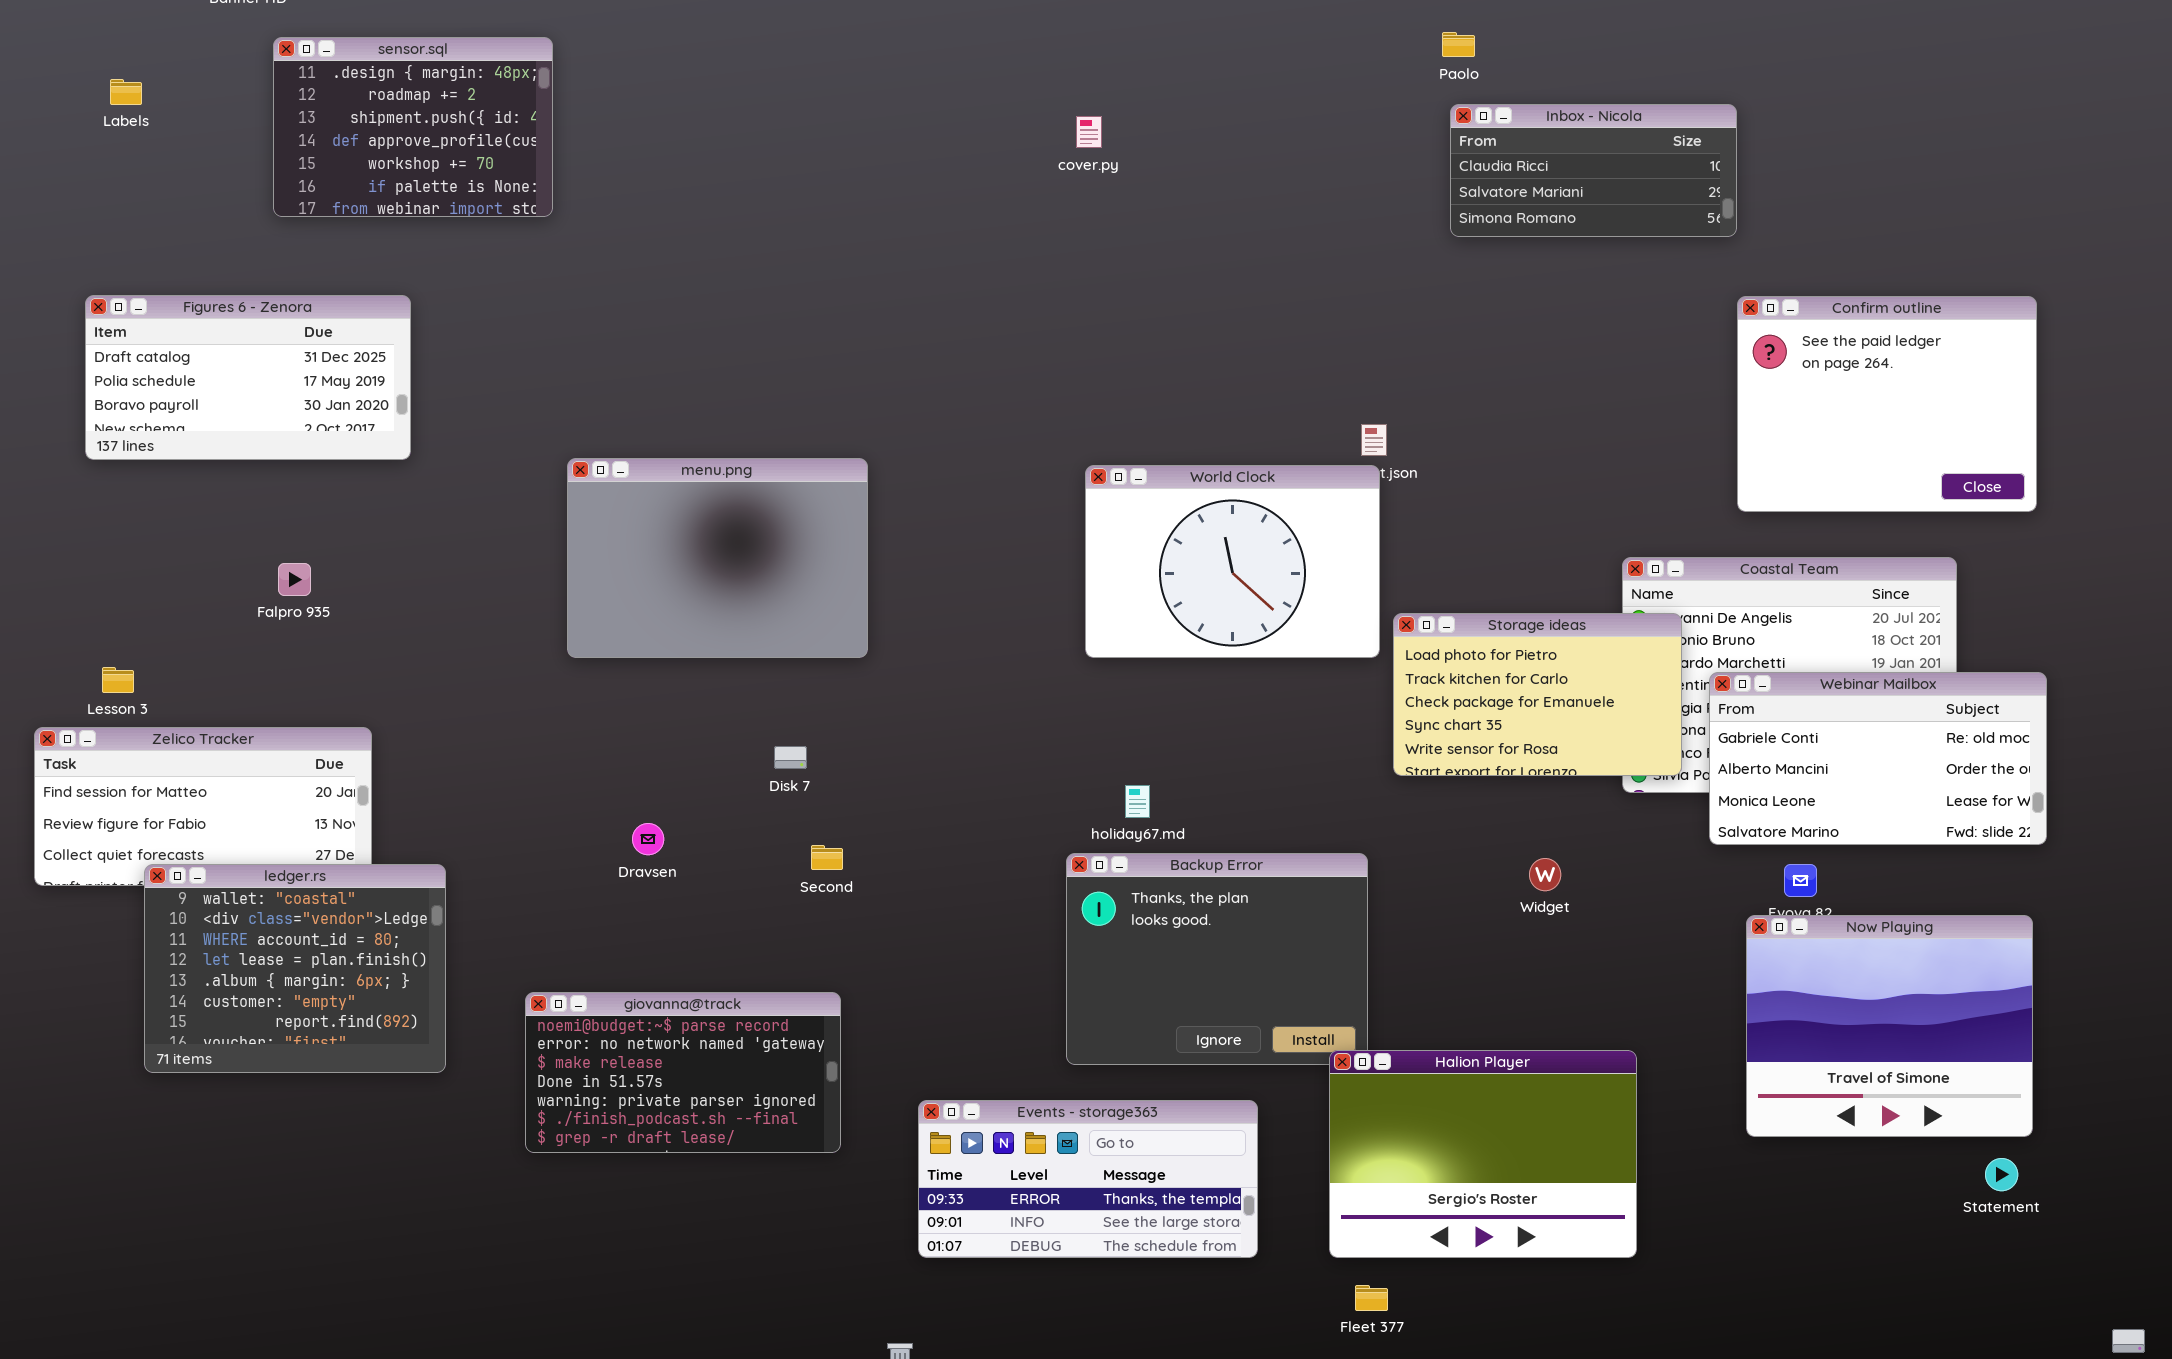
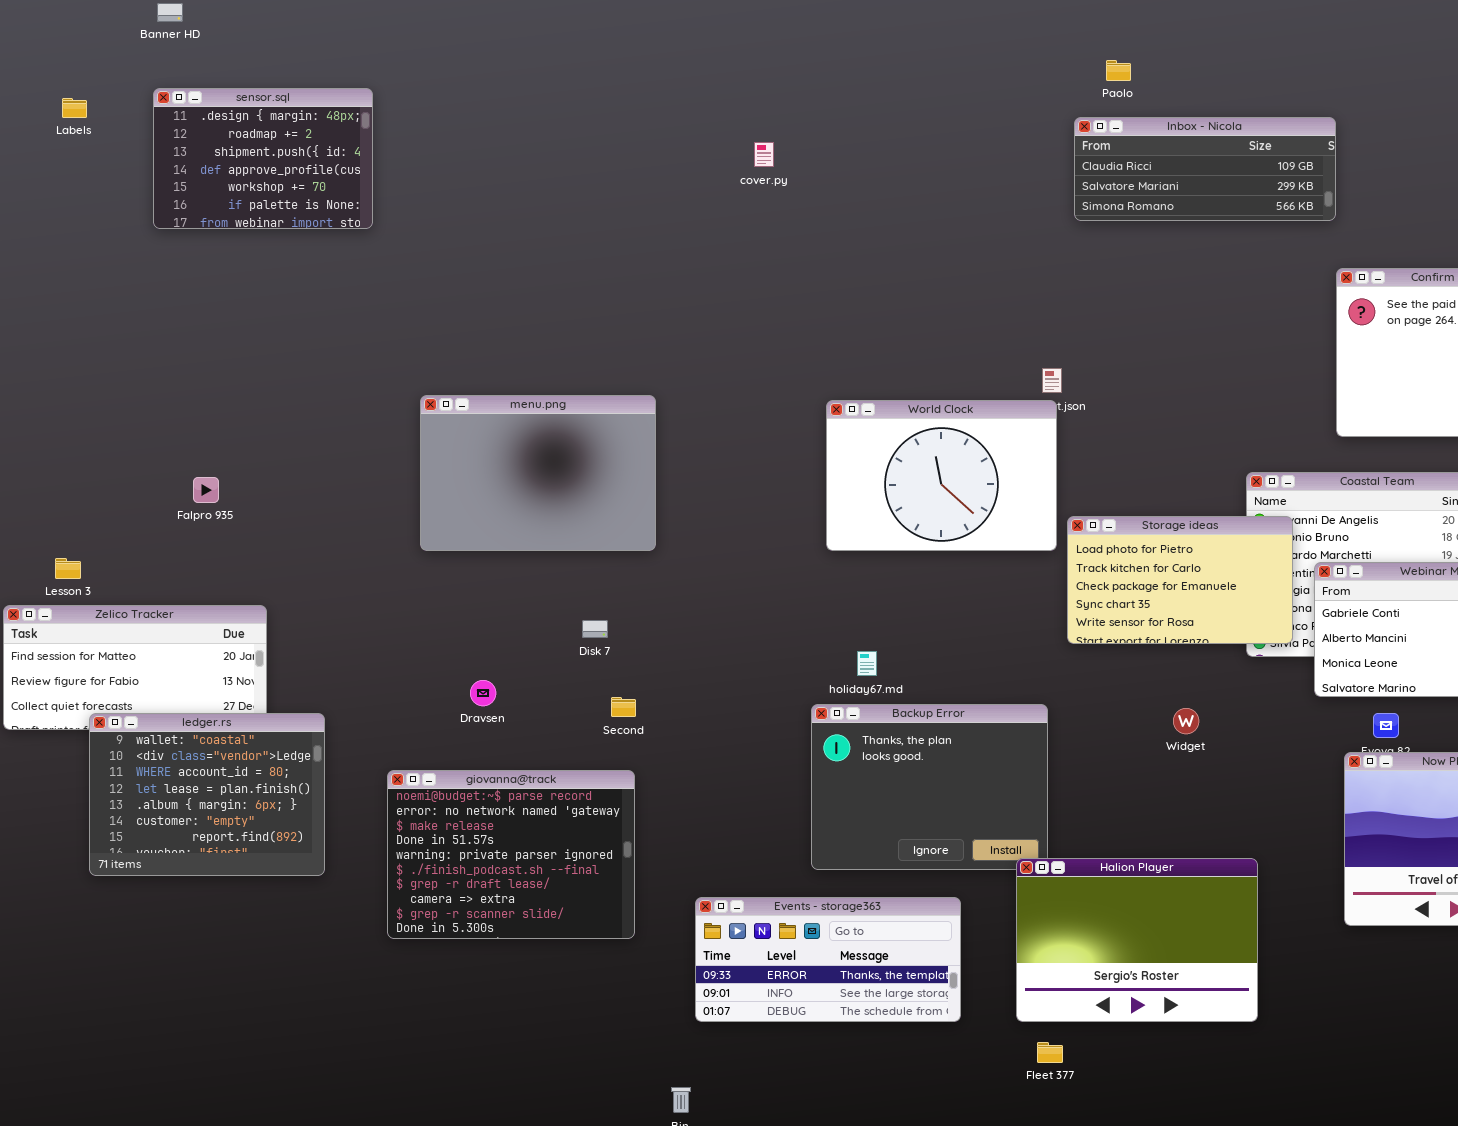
sensor.sql: [273,37,553,217] -> [153,88,373,229], moved
Inbox - Nicola: [1450,104,1737,237] -> [1074,117,1336,221], resized
cover.py: [1076,116,1102,148] -> [754,142,774,167], moved
Figures 6 - Zenora: [85,295,411,460] -> none, closed
giovanna@track: [525,992,841,1153] -> [387,770,635,939], resized

